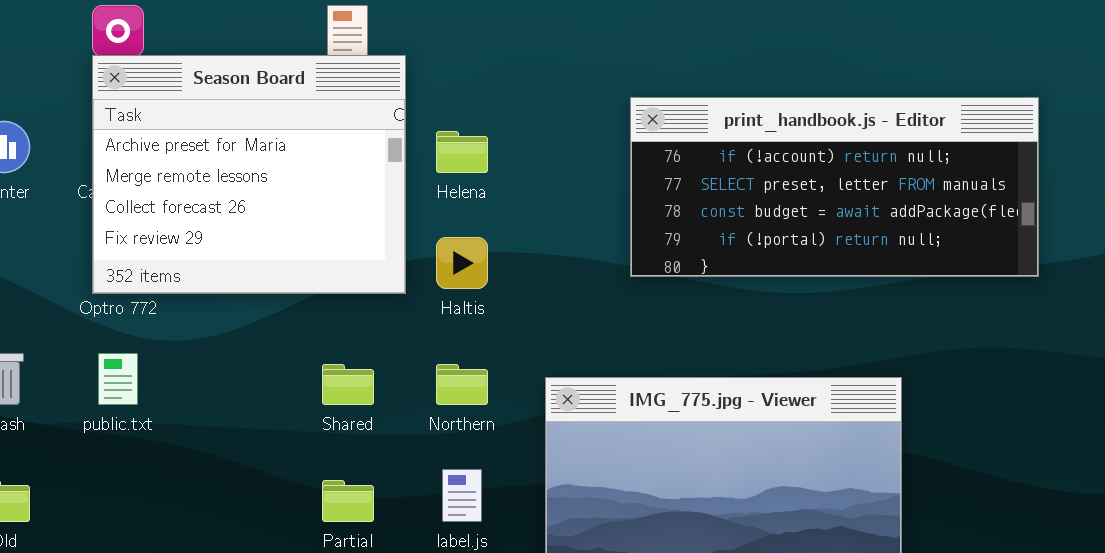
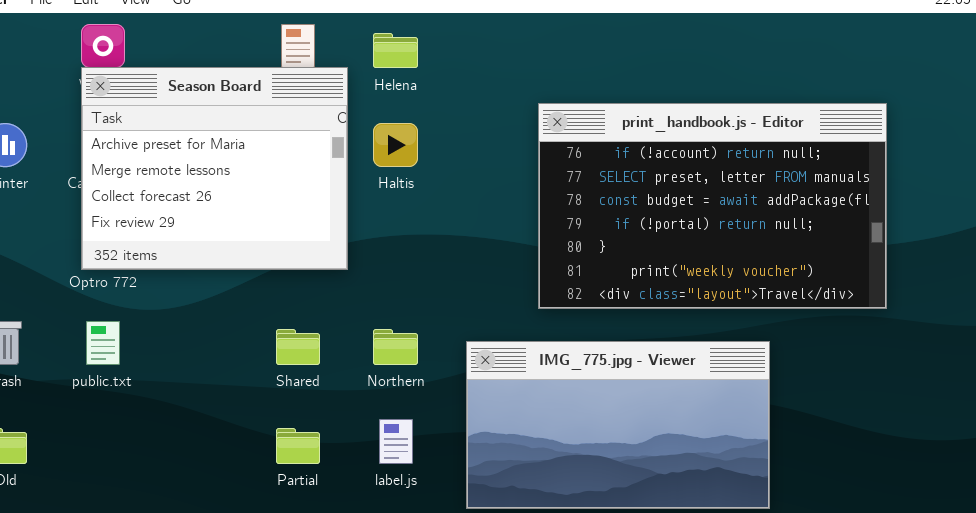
print_handbook.js - Editor: [630,97,1039,277] -> [538,103,887,309], resized
Helena: [436,131,488,173] -> [373,33,418,68], moved
Haltis: [436,237,488,289] -> [373,123,418,167], moved

